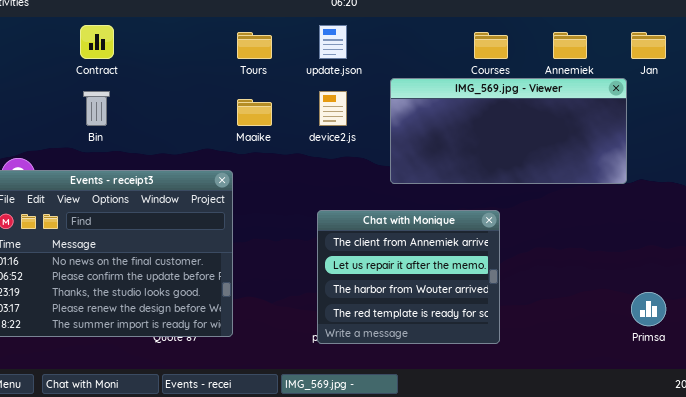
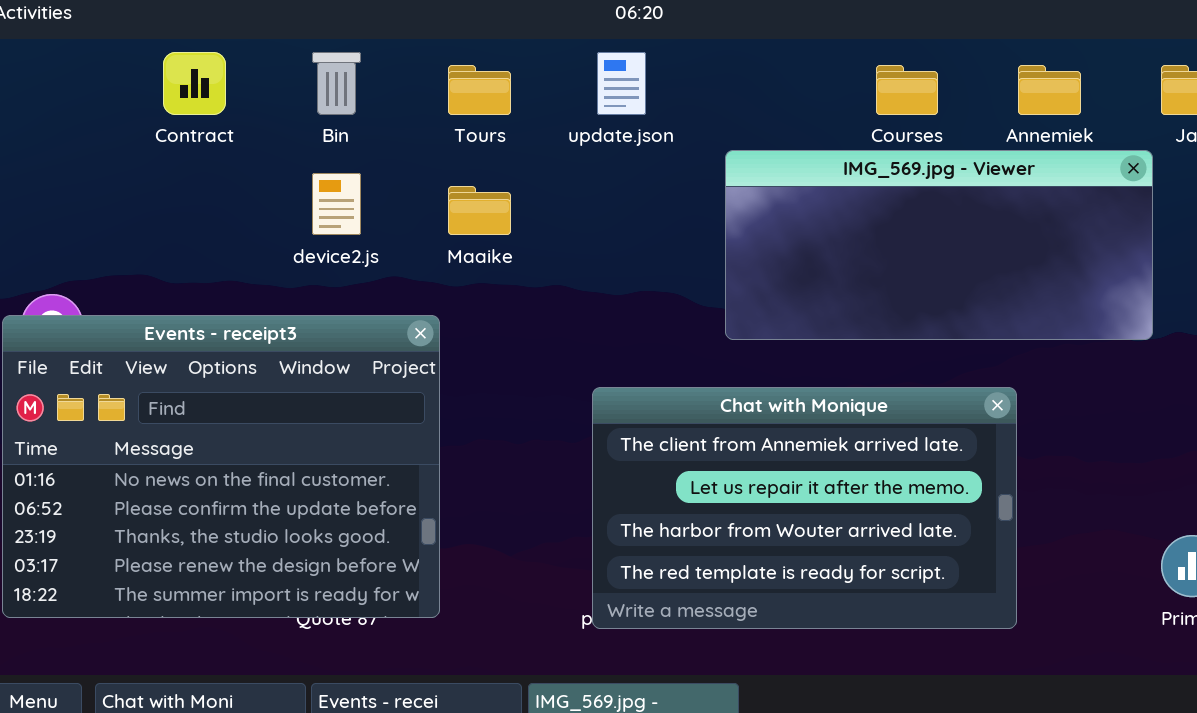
Bin: [83,91,110,126] -> [312,52,361,115], moved
device2.js: [319,91,347,126] -> [312,173,361,235], moved
Chat with Monique: [317,210,500,344] -> [592,387,1017,629], resized

